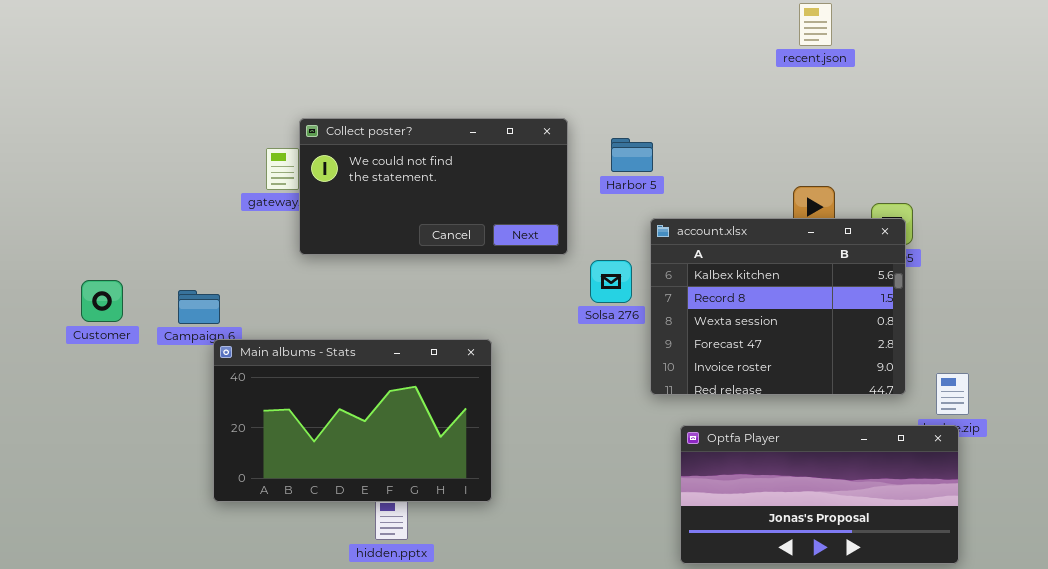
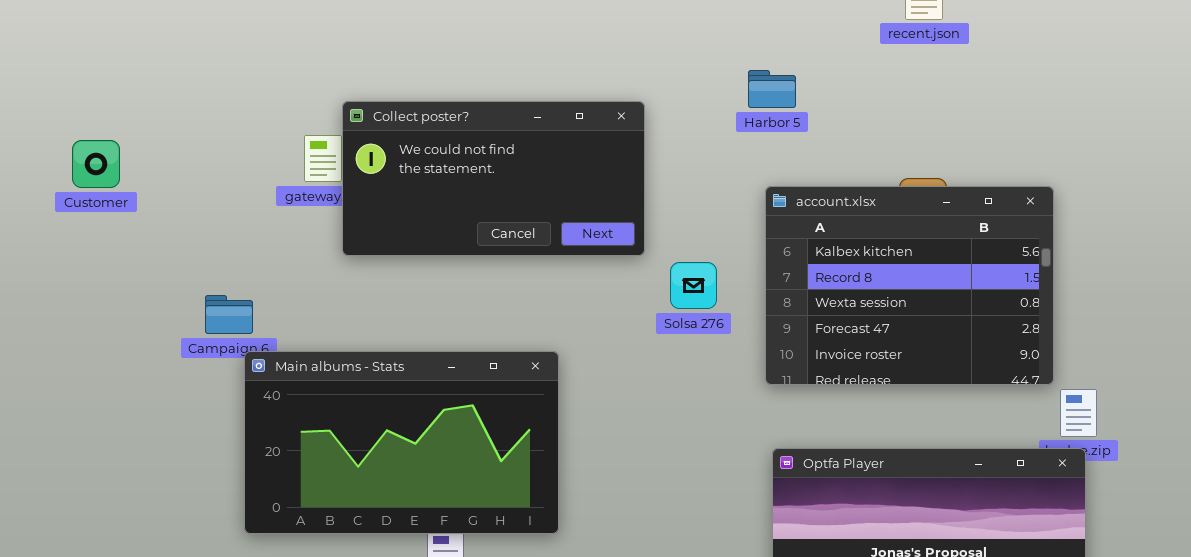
Harbor 5: [611,138,653,172] -> [748,70,796,108], moved
account.xlsx: [650,218,906,395] -> [765,186,1054,385], moved
Customer: [81,280,123,322] -> [72,140,120,188], moved

